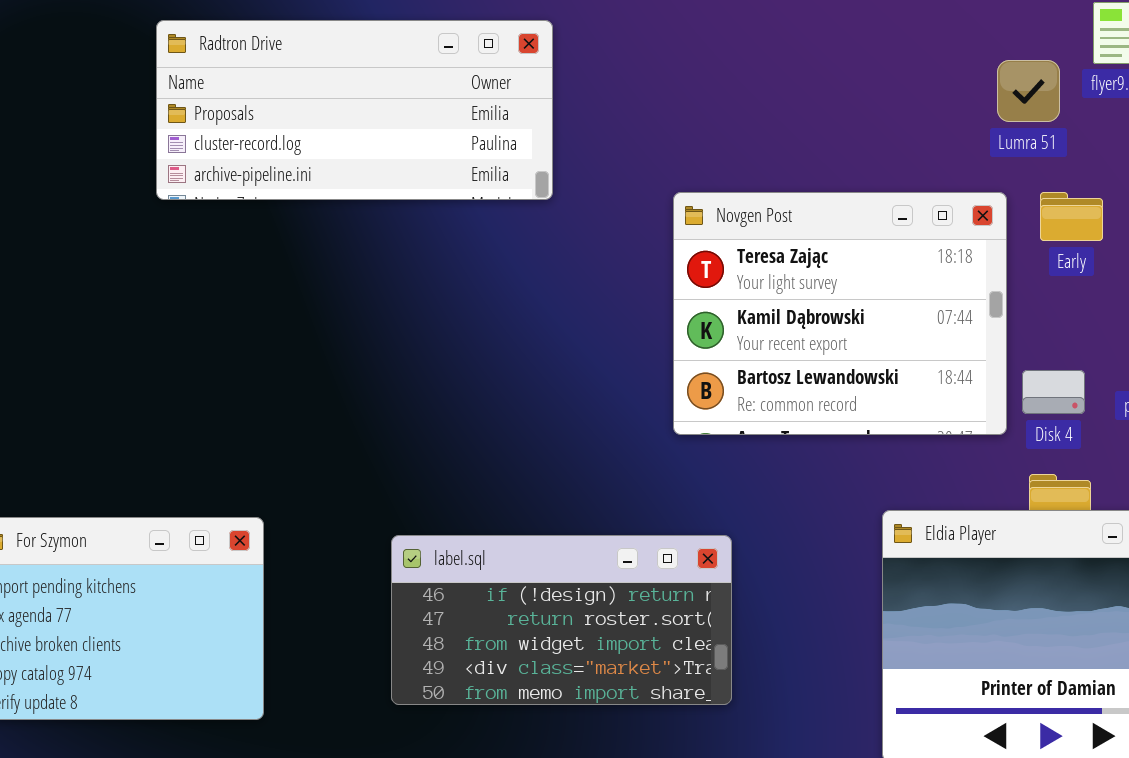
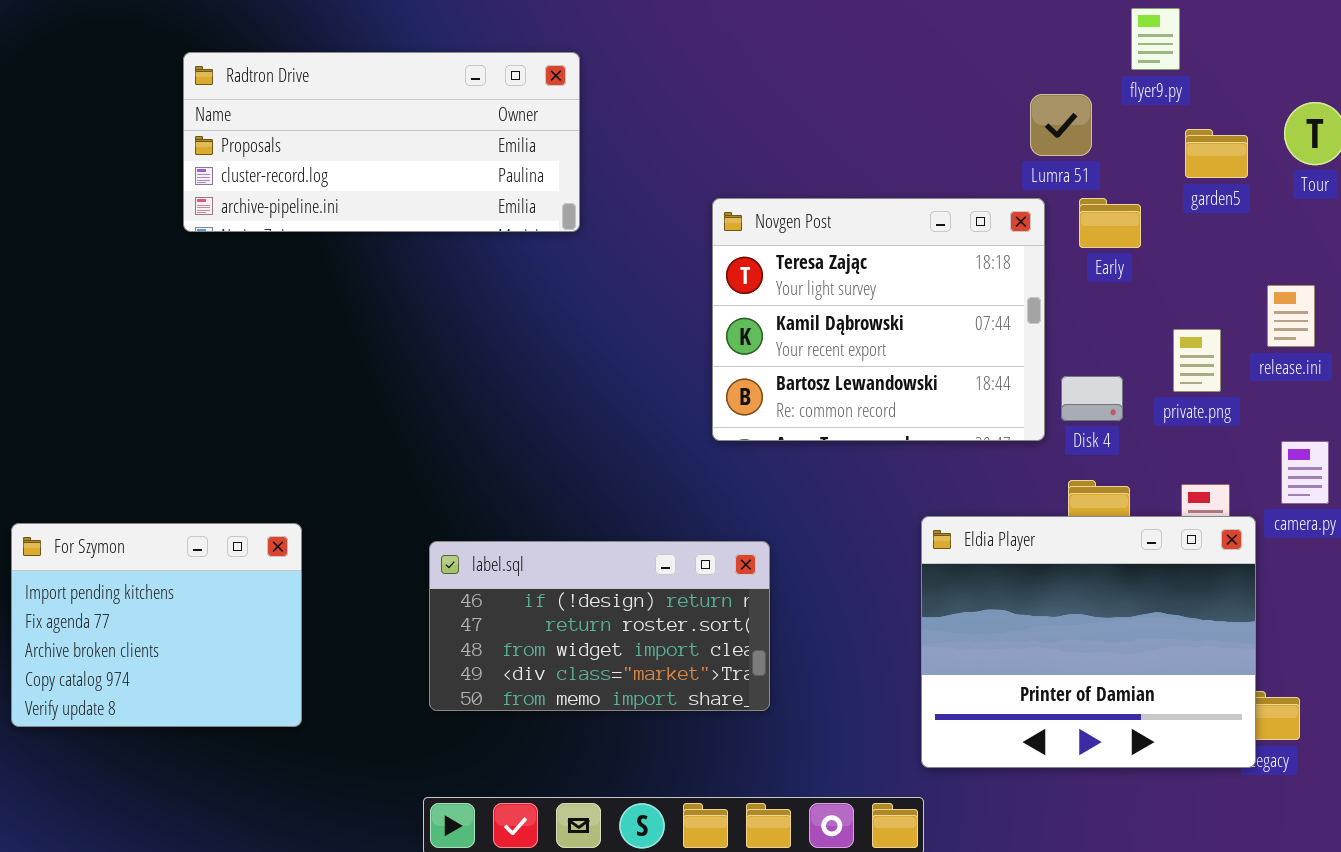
Radtron Drive: [156,20,553,200] -> [183,52,580,232], moved
Lumra 51: [997,60,1060,122] -> [1030,94,1092,156], moved

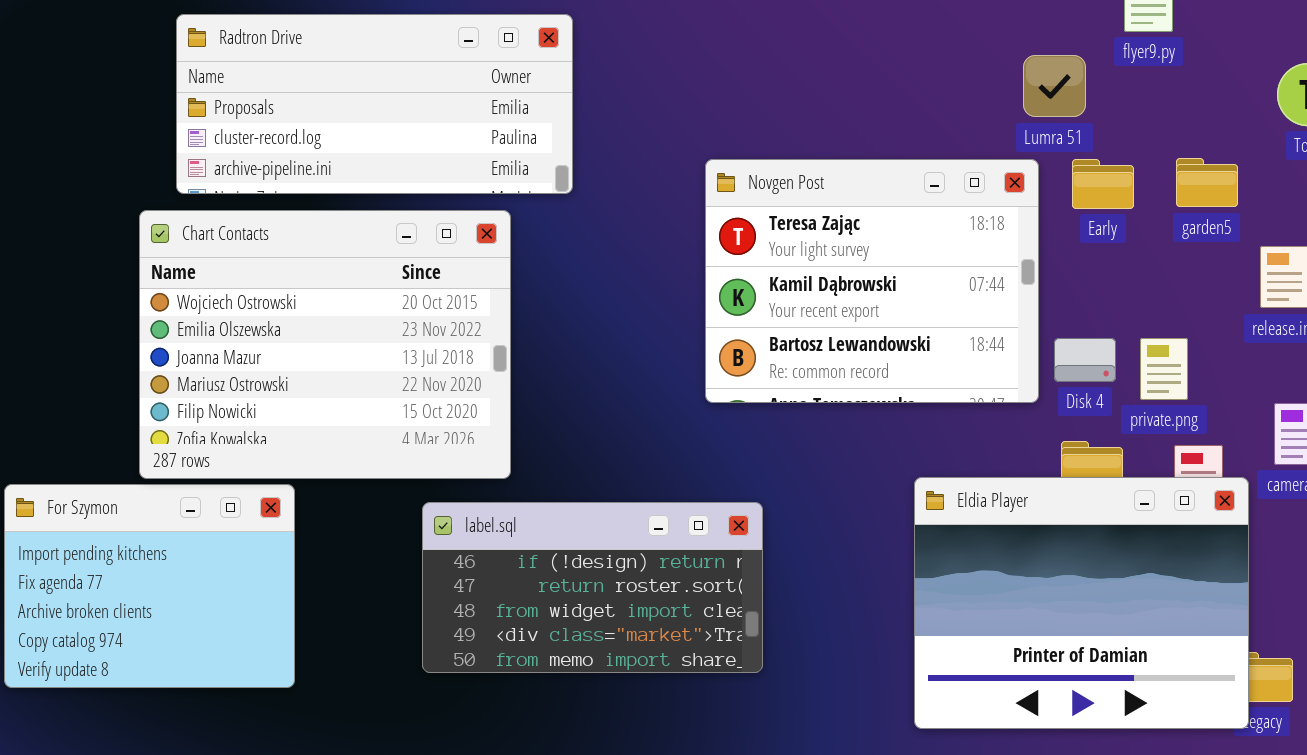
garden5: [1185,129,1248,178] -> [1176,158,1238,207], moved
Chart Contacts: none -> [139,210,511,479], opened
private.png: [1173,329,1221,392] -> [1140,338,1188,400], moved

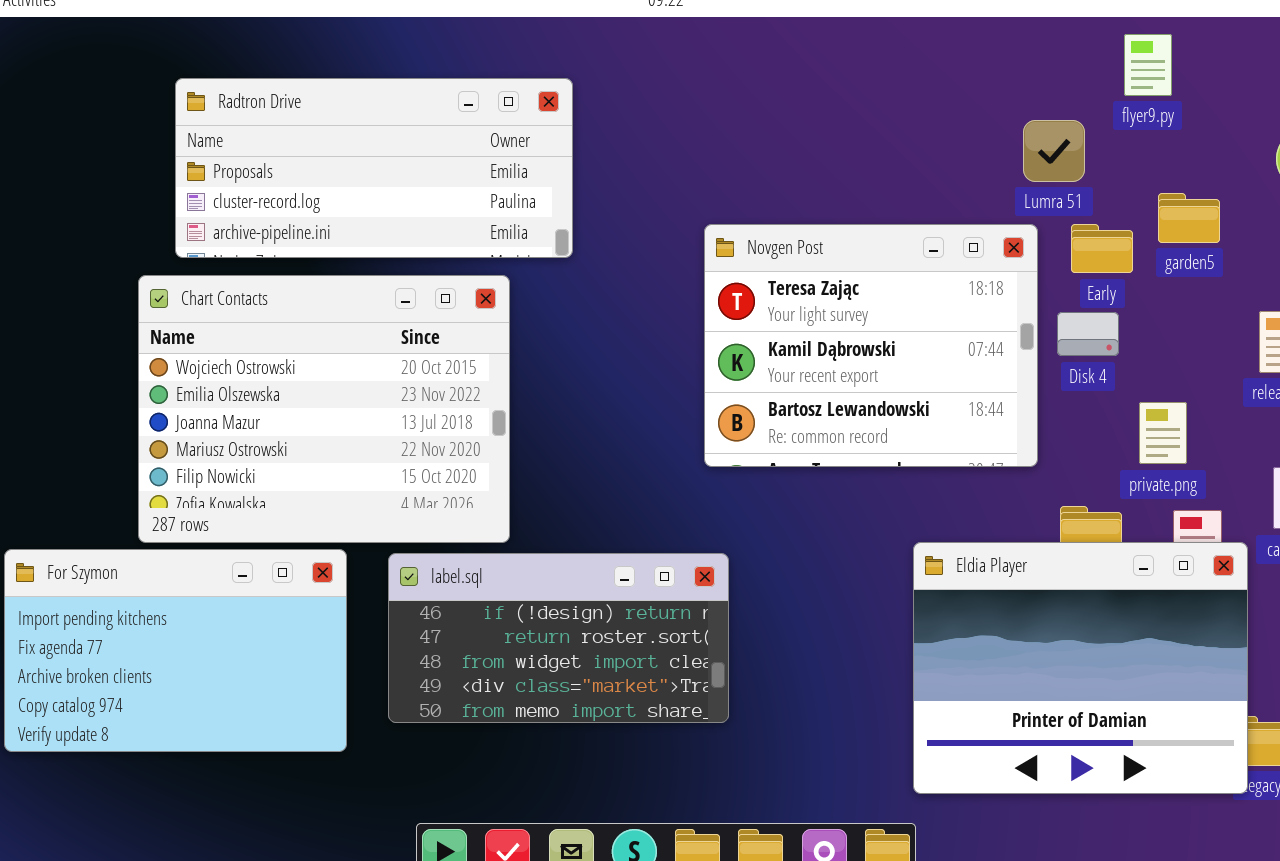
garden5: [1176,158,1238,207] -> [1158,193,1220,243], moved
Disk 4: [1054,338,1116,382] -> [1057,312,1119,356], moved
For Szymon: [4,484,295,688] -> [4,549,347,752], resized
label.sql: [422,502,763,673] -> [388,553,729,723], moved

